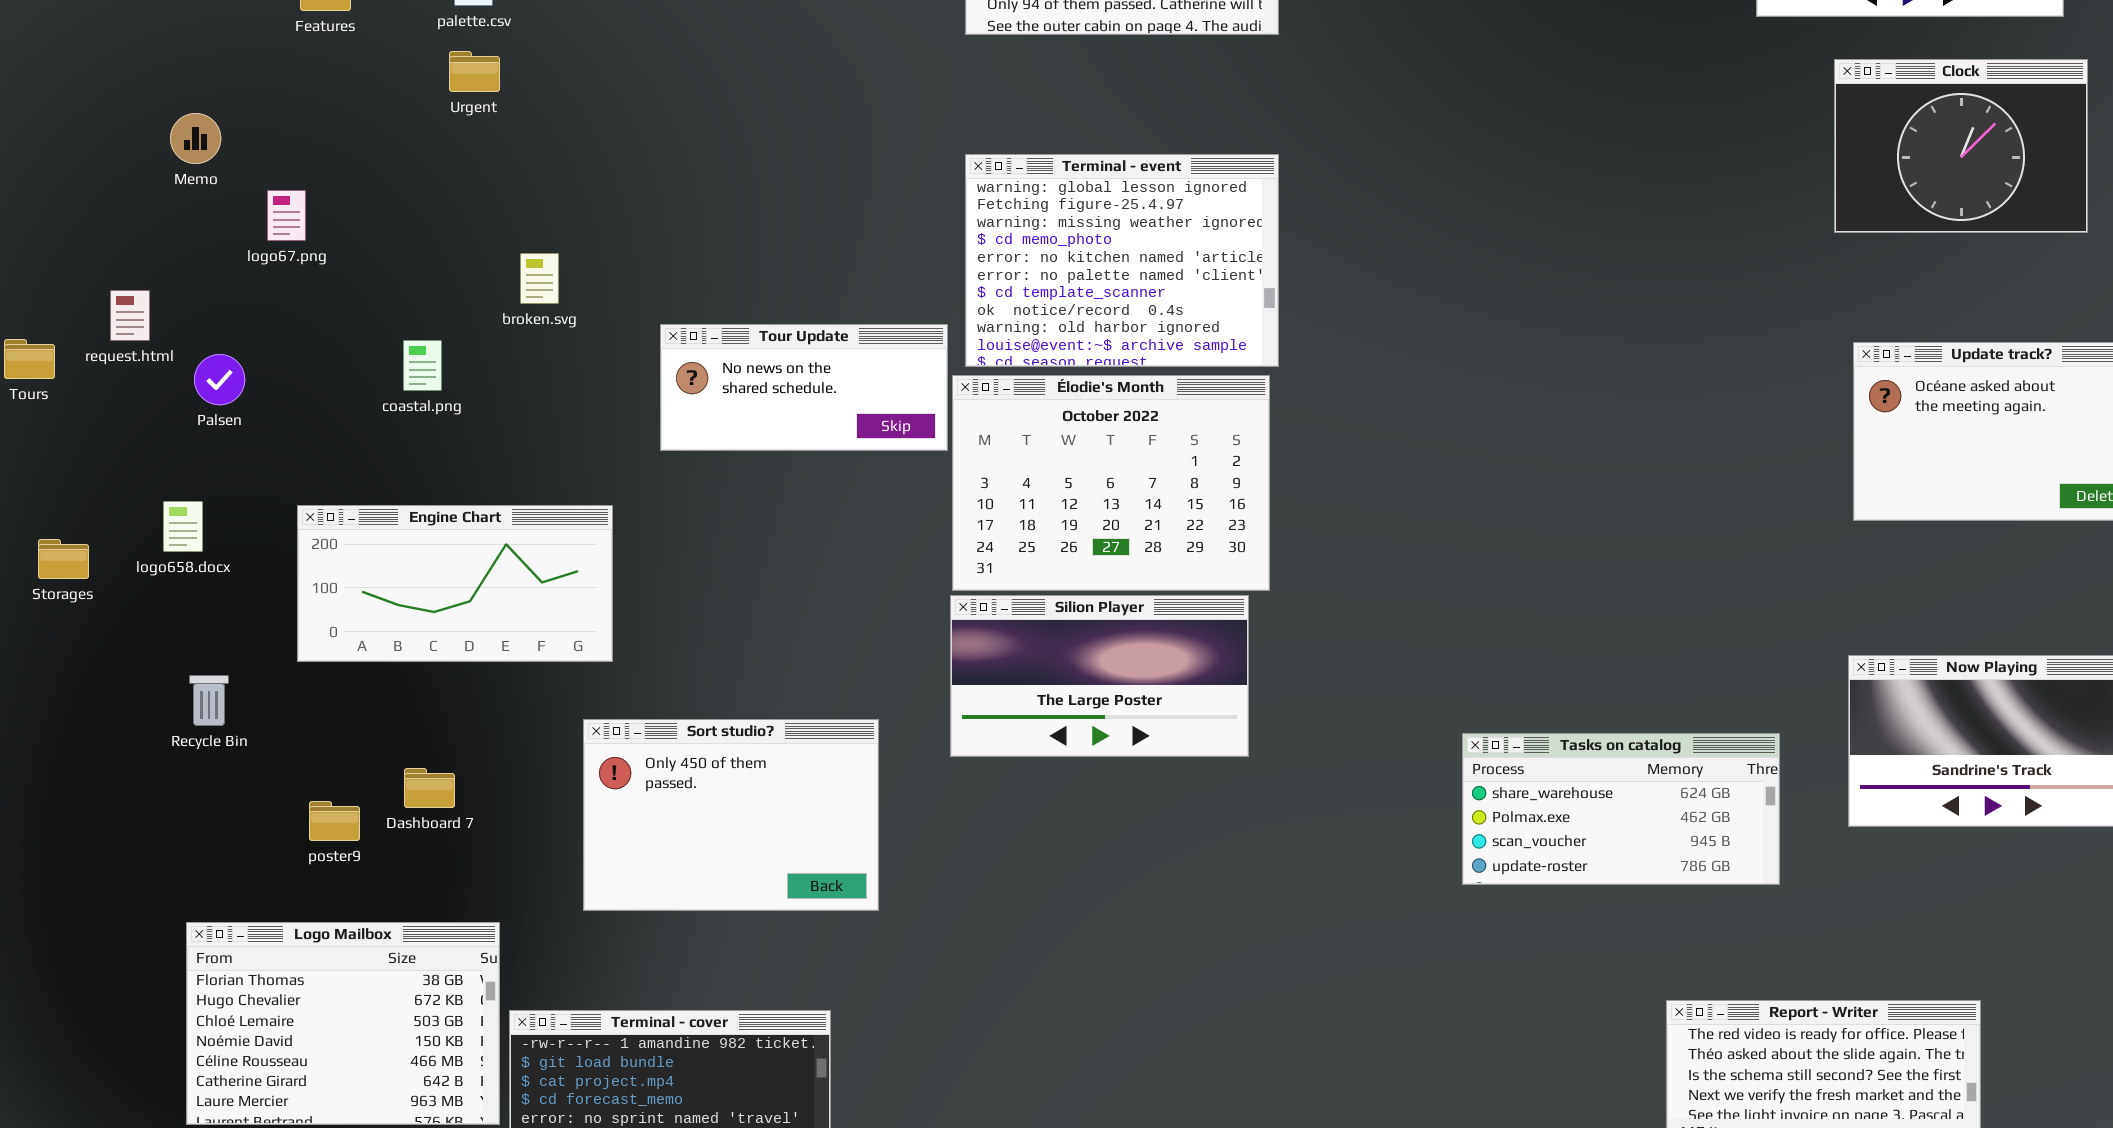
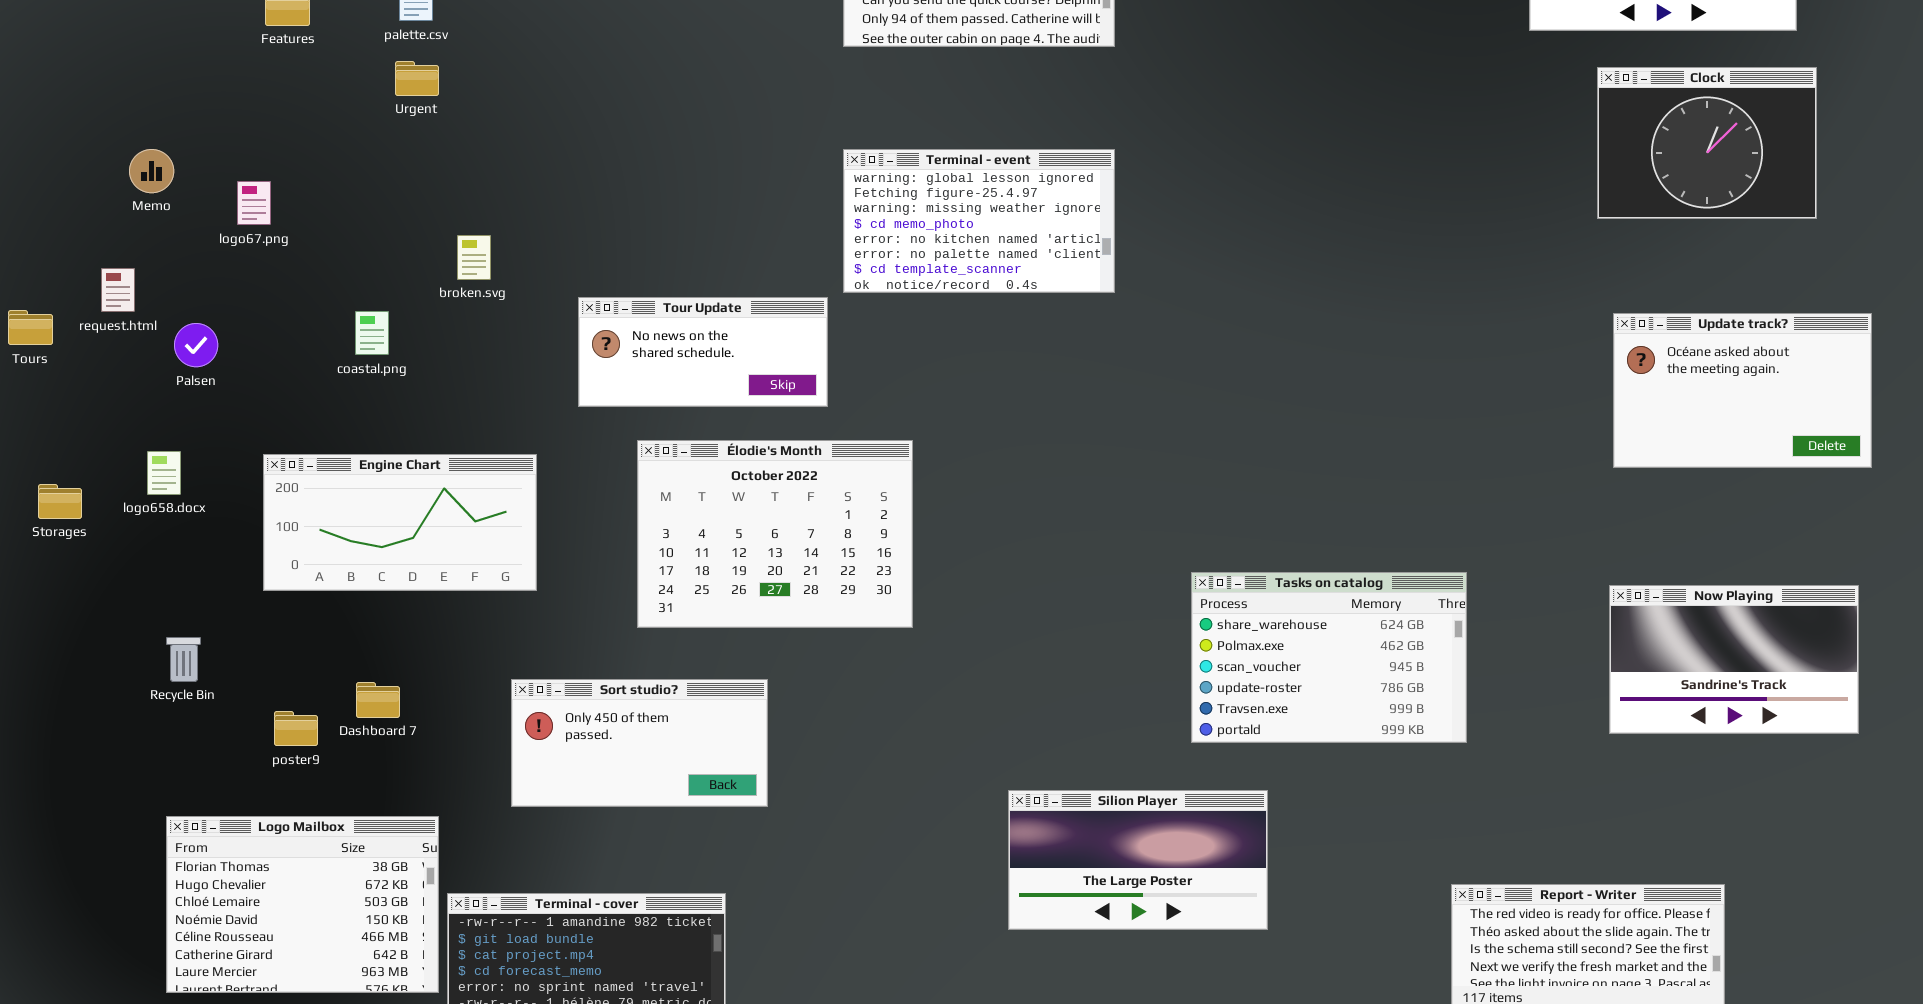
Memo: [170,113,221,164] -> [129,149,174,193], moved
Terminal - event: [965,154,1279,367] -> [843,149,1115,293], resized
Élodie's Month: [952,375,1270,591] -> [637,440,913,628], moved
Silion Player: [950,595,1249,757] -> [1008,790,1268,930], moved
Recycle Bin: [189,675,229,726] -> [166,637,201,682], moved
Sort studio?: [583,719,879,911] -> [511,679,768,807], resized
Tasks on catalog: [1462,733,1780,885] -> [1191,572,1467,743], moved, resized

